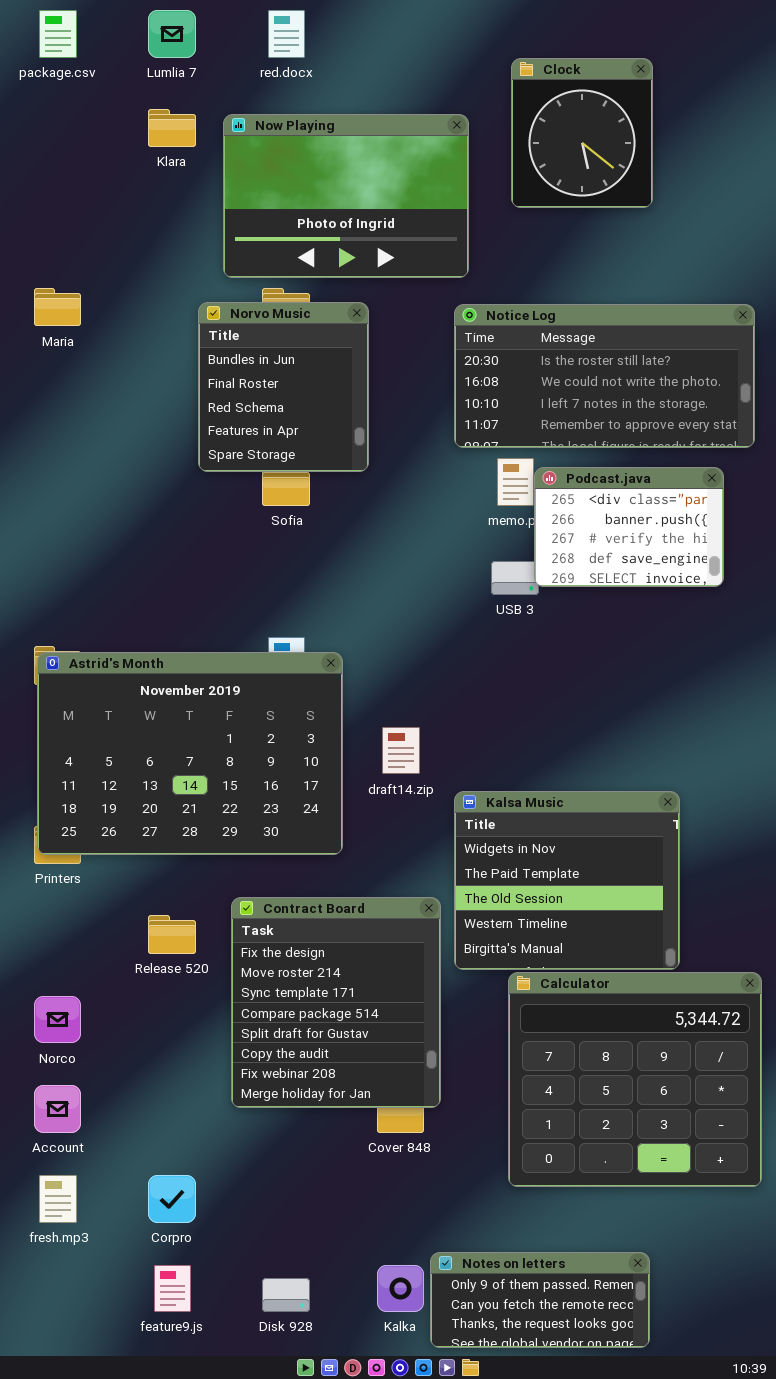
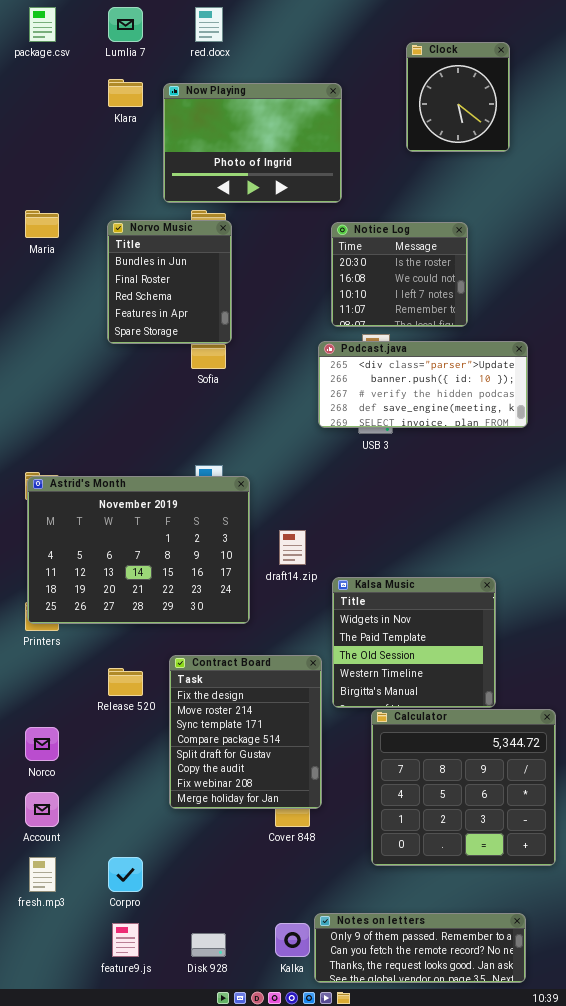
Clock: [511,58,653,208] -> [406,42,510,152], moved
Norvo Music: [198,302,369,472] -> [107,220,232,344], moved
Notice Log: [454,304,755,448] -> [331,222,468,327], resized
Podcast.java: [534,467,724,587] -> [318,341,528,428], resized
Notes on letters: [430,1252,650,1348] -> [314,913,526,983], resized

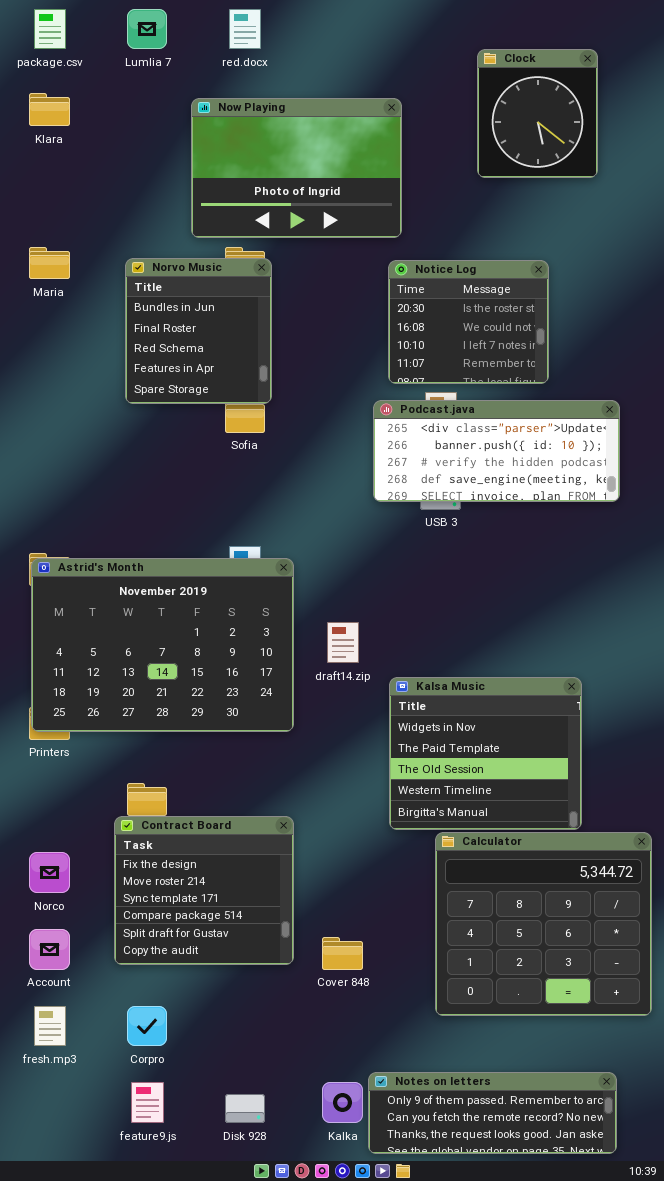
Klara: [108,79,143,107] -> [29,93,70,126], moved
Contract Board: [169,655,322,809] -> [114,816,294,965], moved, resized

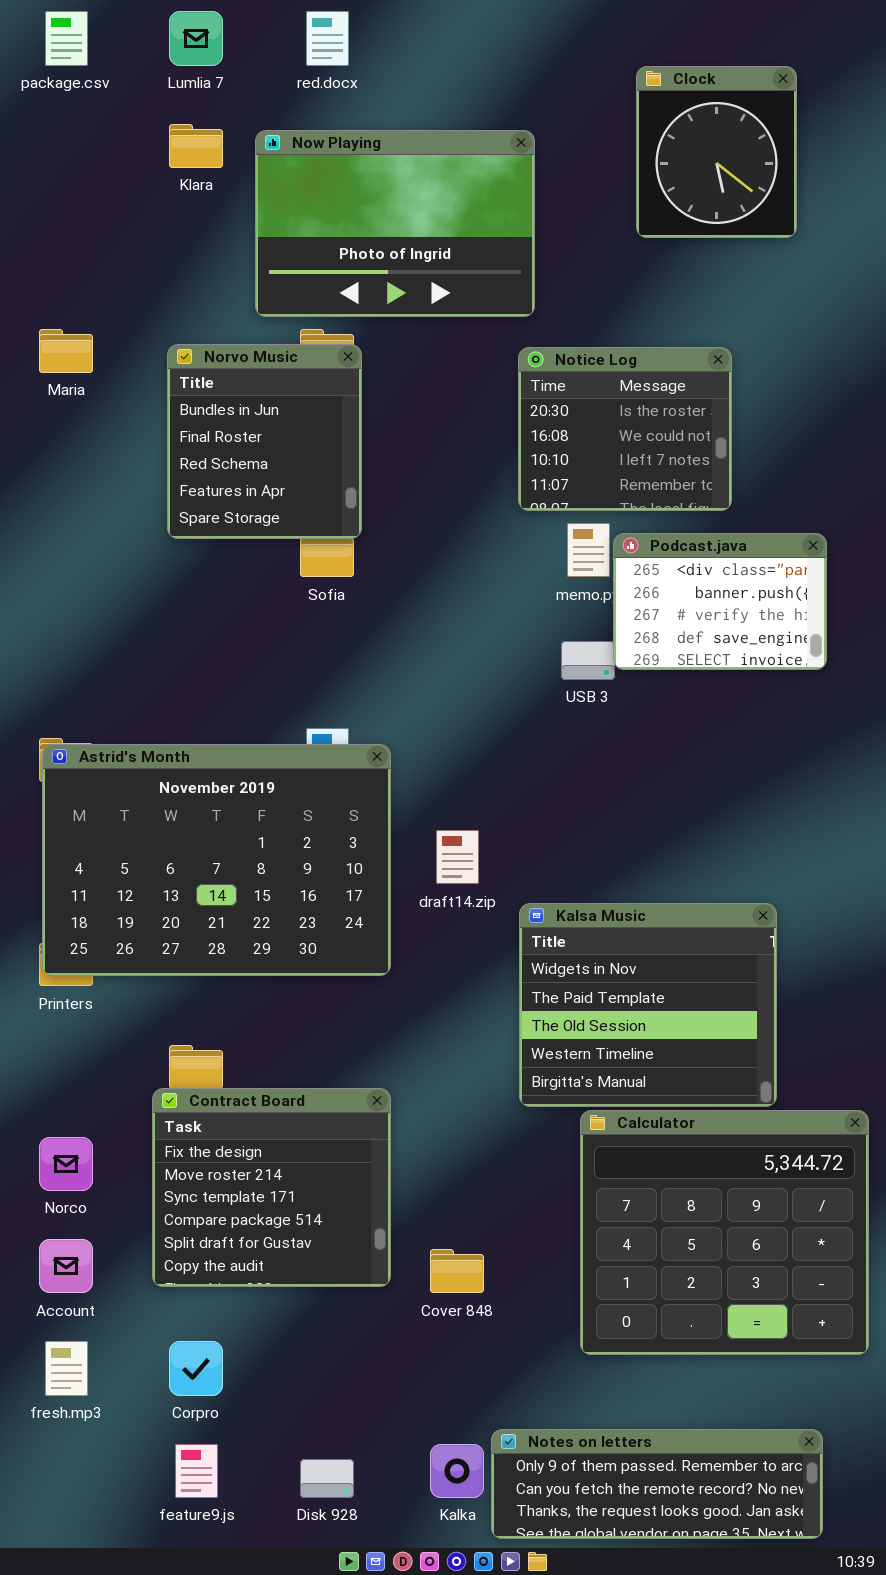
Klara: [29,93,70,126] -> [169,124,223,168], moved
Podcast.java: [373,400,620,502] -> [613,533,827,670], resized

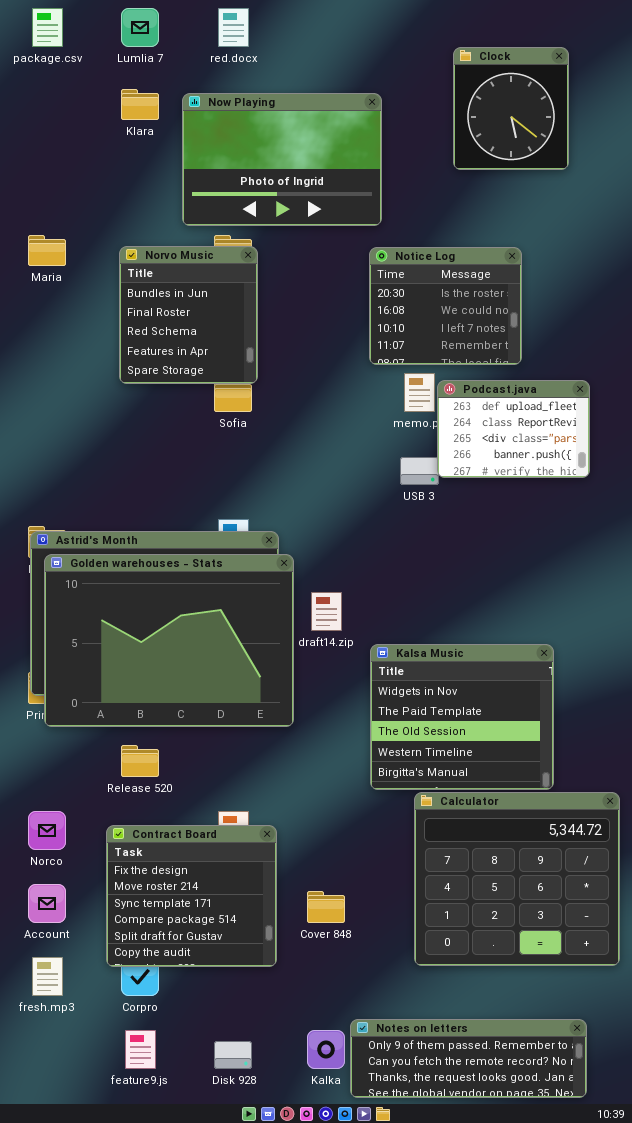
Podcast.java: [613,533,827,670] -> [437,380,590,478], scrolled up 2 rows
Golden warehouses - Stats: none -> [44,554,294,727], opened
Contract Board: [152,1088,391,1287] -> [106,825,277,967], moved

